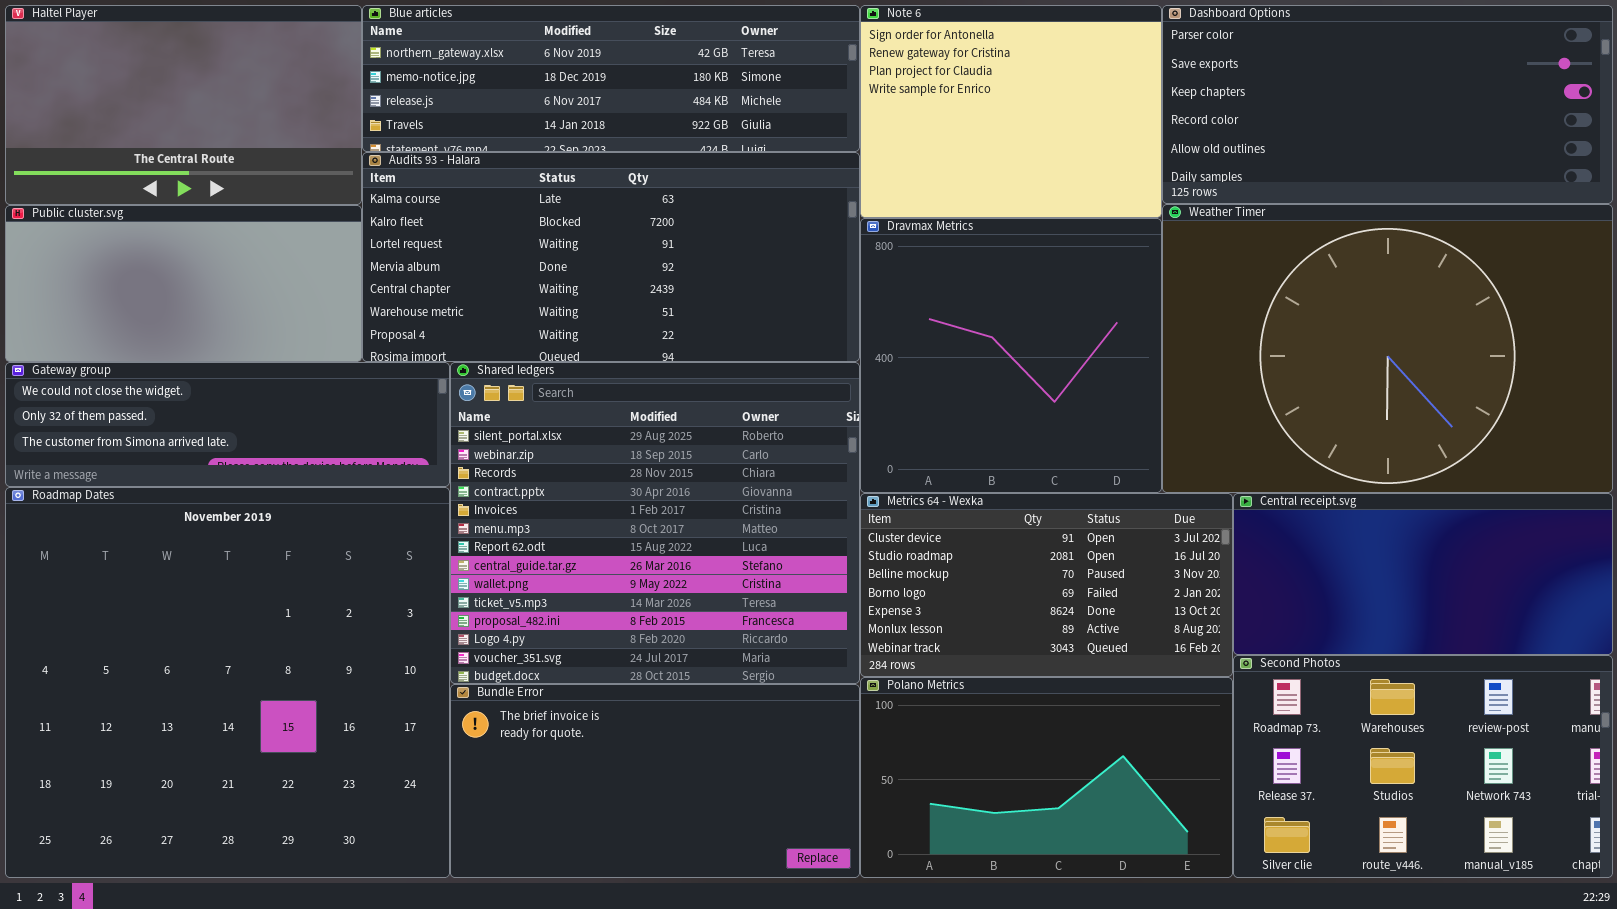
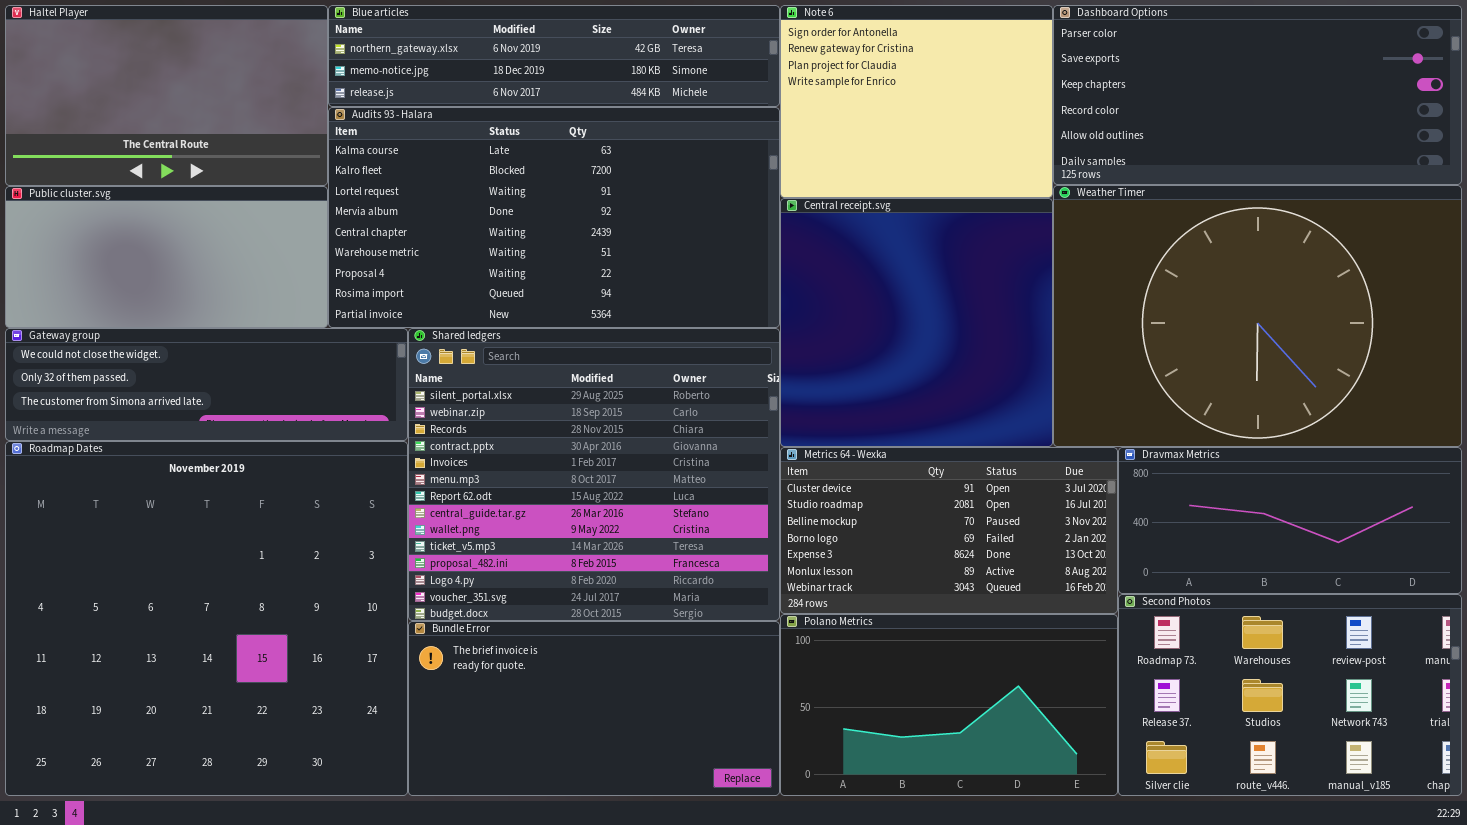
Blue articles: [362,5,860,152] -> [328,5,780,107], resized
Audits 93 - Halara: [362,152,860,362] -> [328,107,780,328], resized
Dravmax Metrics: [860,218,1162,493] -> [1118,447,1462,594], moved, resized
Central receipt.svg: [1233,493,1613,655] -> [780,198,1053,447], moved, resized

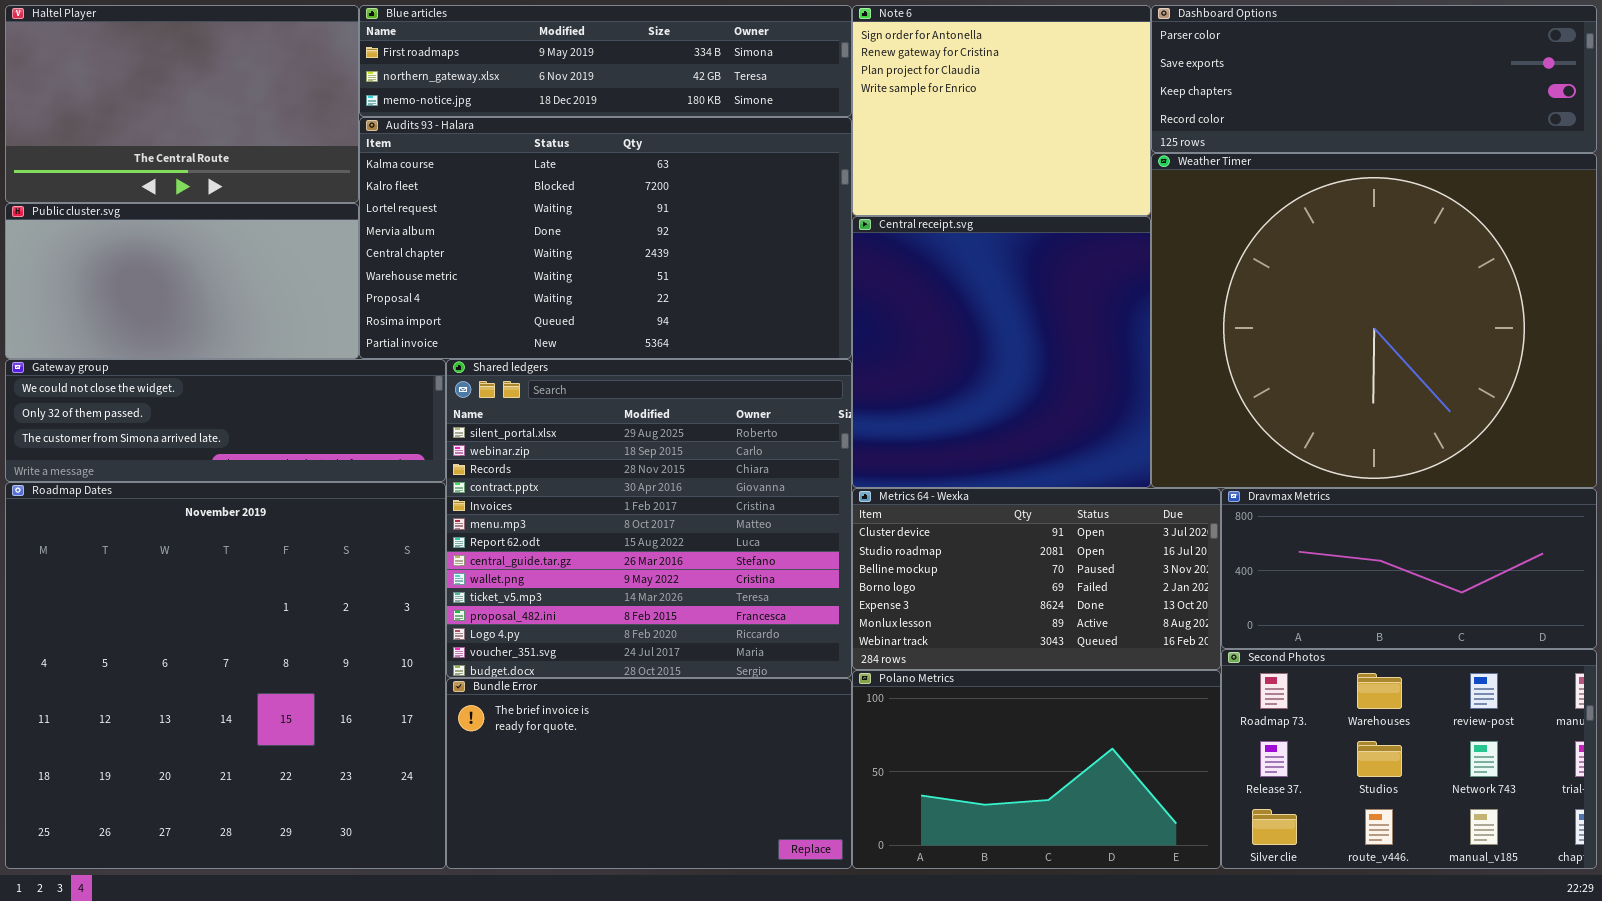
Blue articles: [328,5,780,107] -> [359,5,852,117], scrolled up 1 row
Dashboard Options: [1053,5,1462,185] -> [1151,5,1597,153], resized
Weather Timer: [1053,185,1462,447] -> [1151,153,1597,488], resized

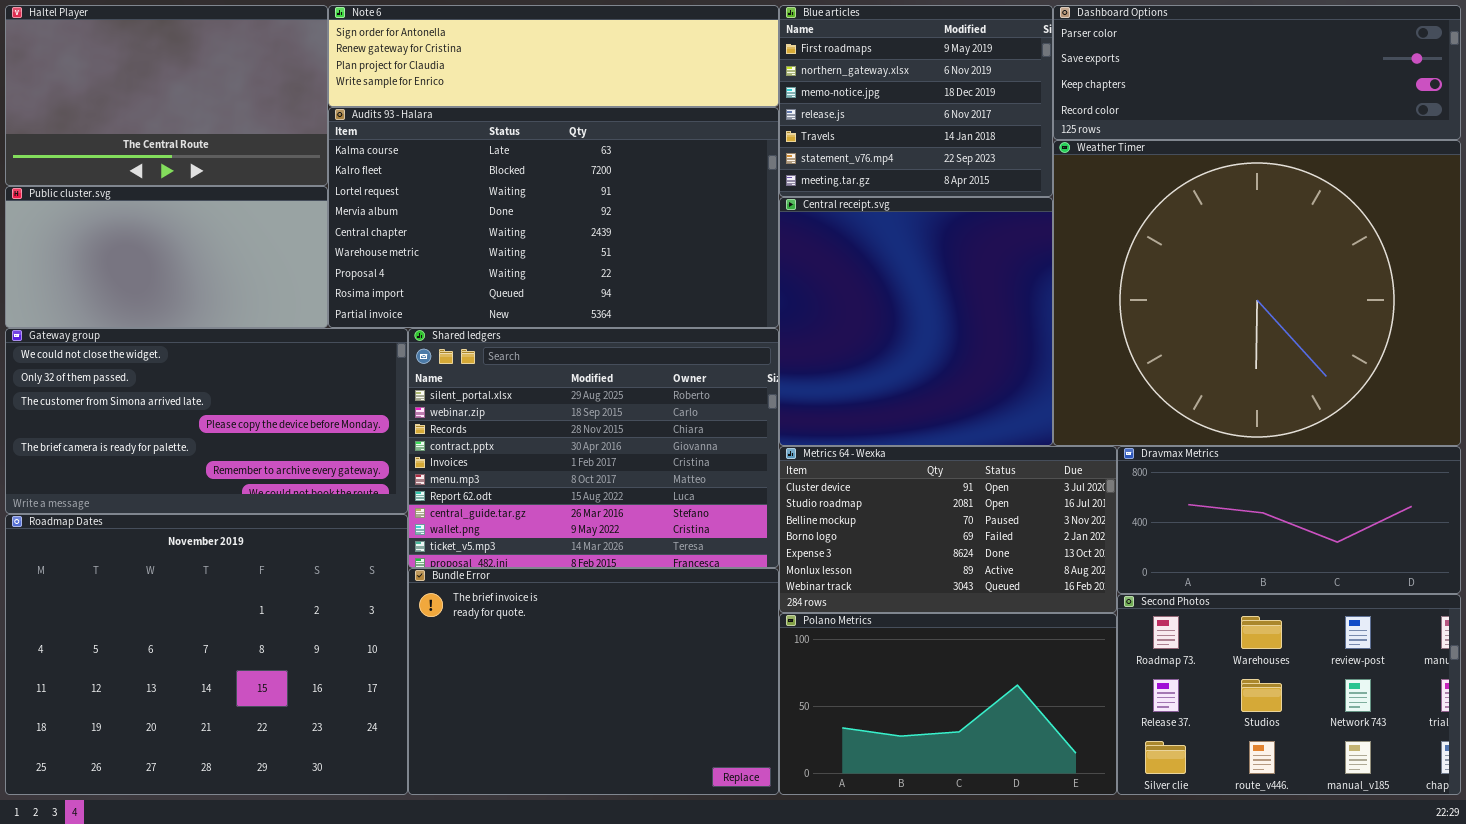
Blue articles: [359,5,852,117] -> [779,5,1053,197], moved, resized
Note 6: [852,5,1151,216] -> [328,5,779,107], moved, resized
Gateway group: [5,359,446,482] -> [5,328,408,514], resized
Shared ledgers: [446,359,852,678] -> [408,328,779,568], resized
Roadmap Dates: [5,482,446,869] -> [5,514,408,795], resized
Bundle Error: [446,678,852,869] -> [408,568,779,795], resized

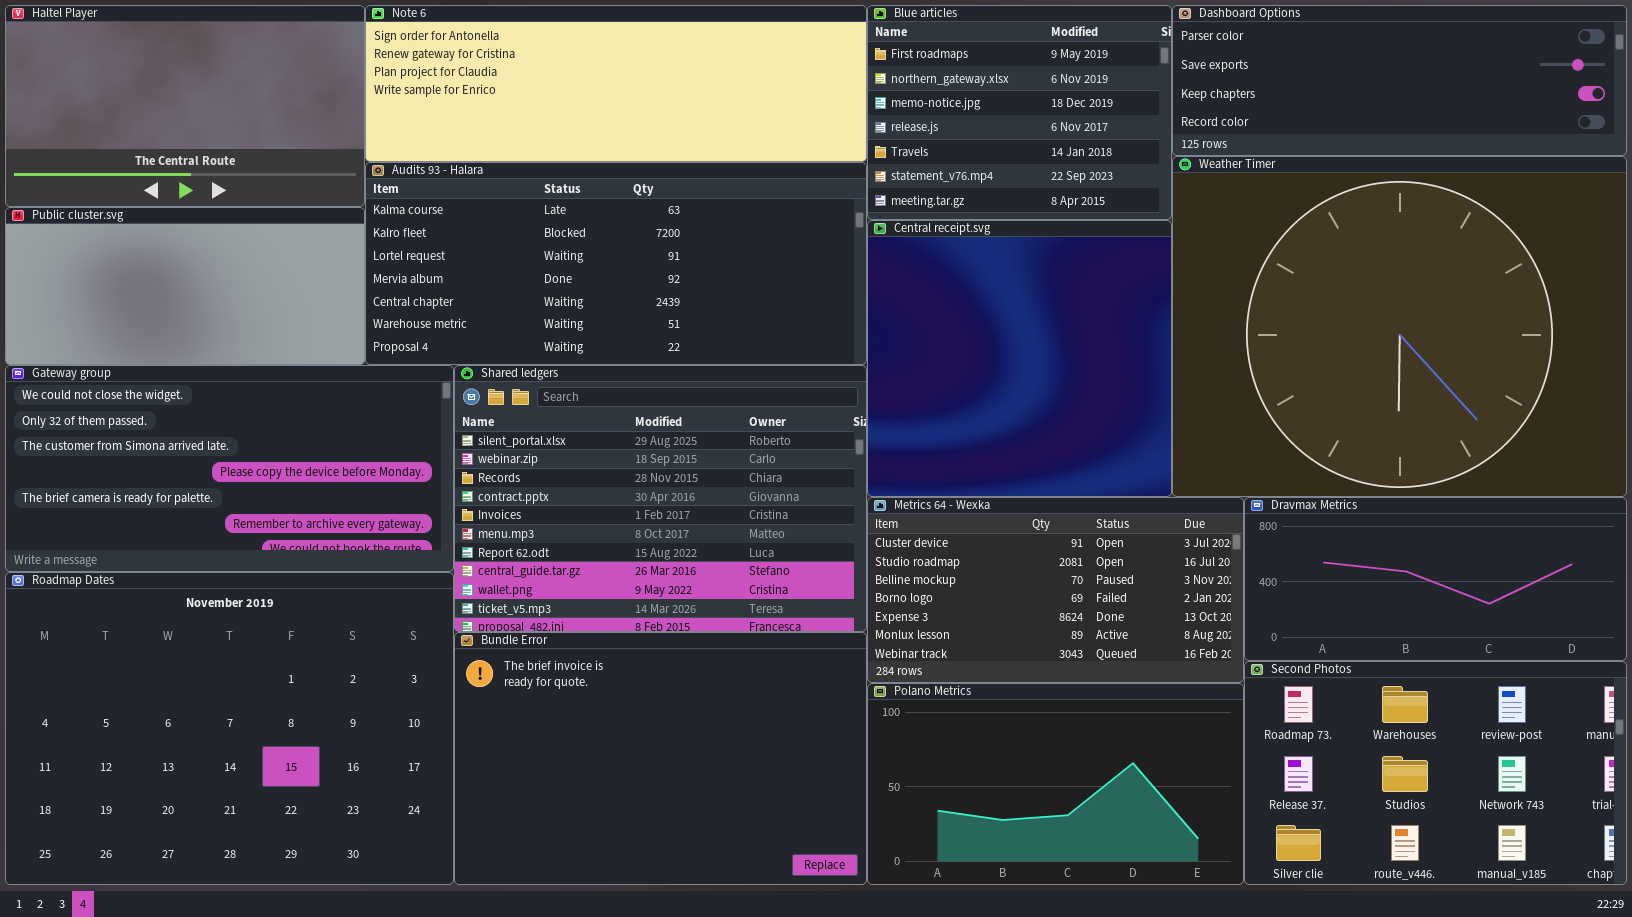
Note 6: [328,5,779,107] -> [365,5,867,162], resized
Audits 93 - Halara: [328,107,779,328] -> [365,162,867,365], resized

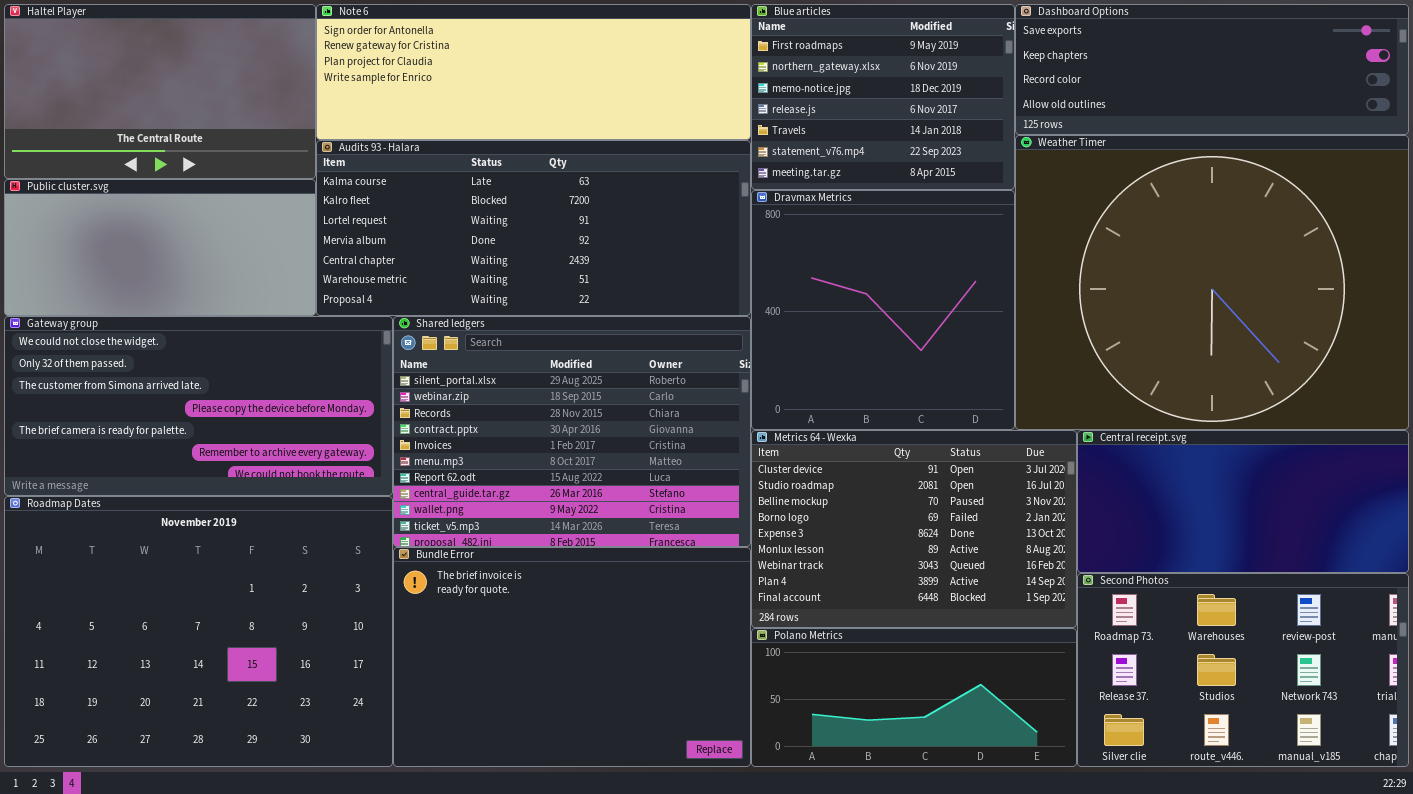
Dashboard Options: [1172,5,1627,156] -> [1015,4,1409,135], scrolled down 1 row
Central receipt.svg: [867,220,1172,497] -> [1077,430,1409,573], moved, resized
Metrics 64 - Wexka: [867,497,1244,683] -> [751,430,1077,628], resized
Dravmax Metrics: [1244,497,1627,661] -> [751,190,1015,430], moved, resized
Polano Metrics: [867,683,1244,885] -> [751,628,1077,767], resized

